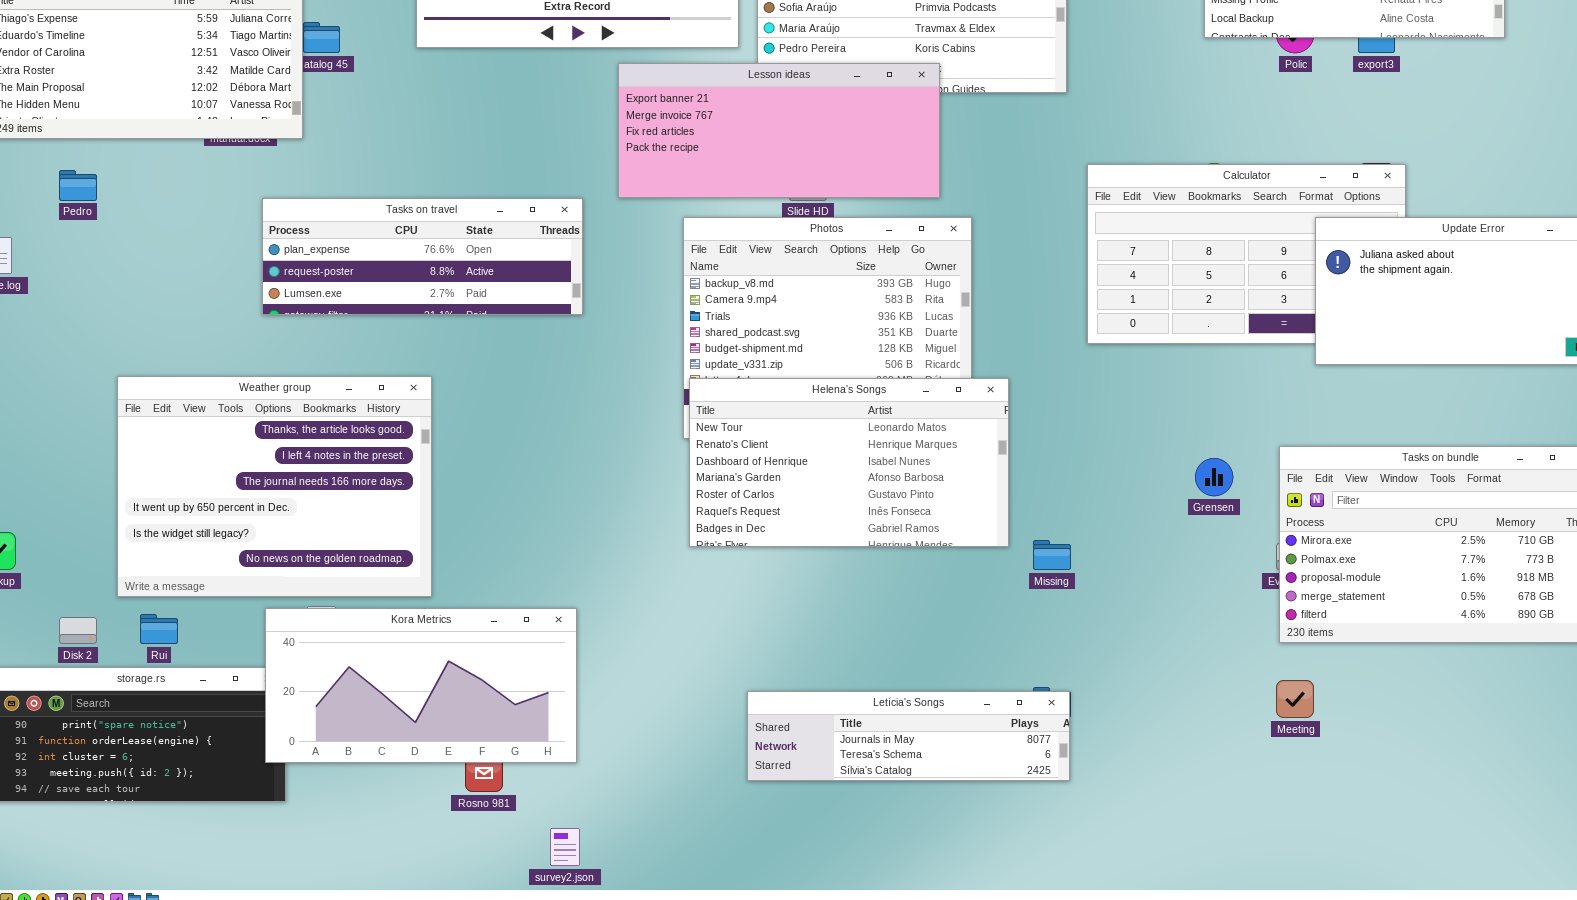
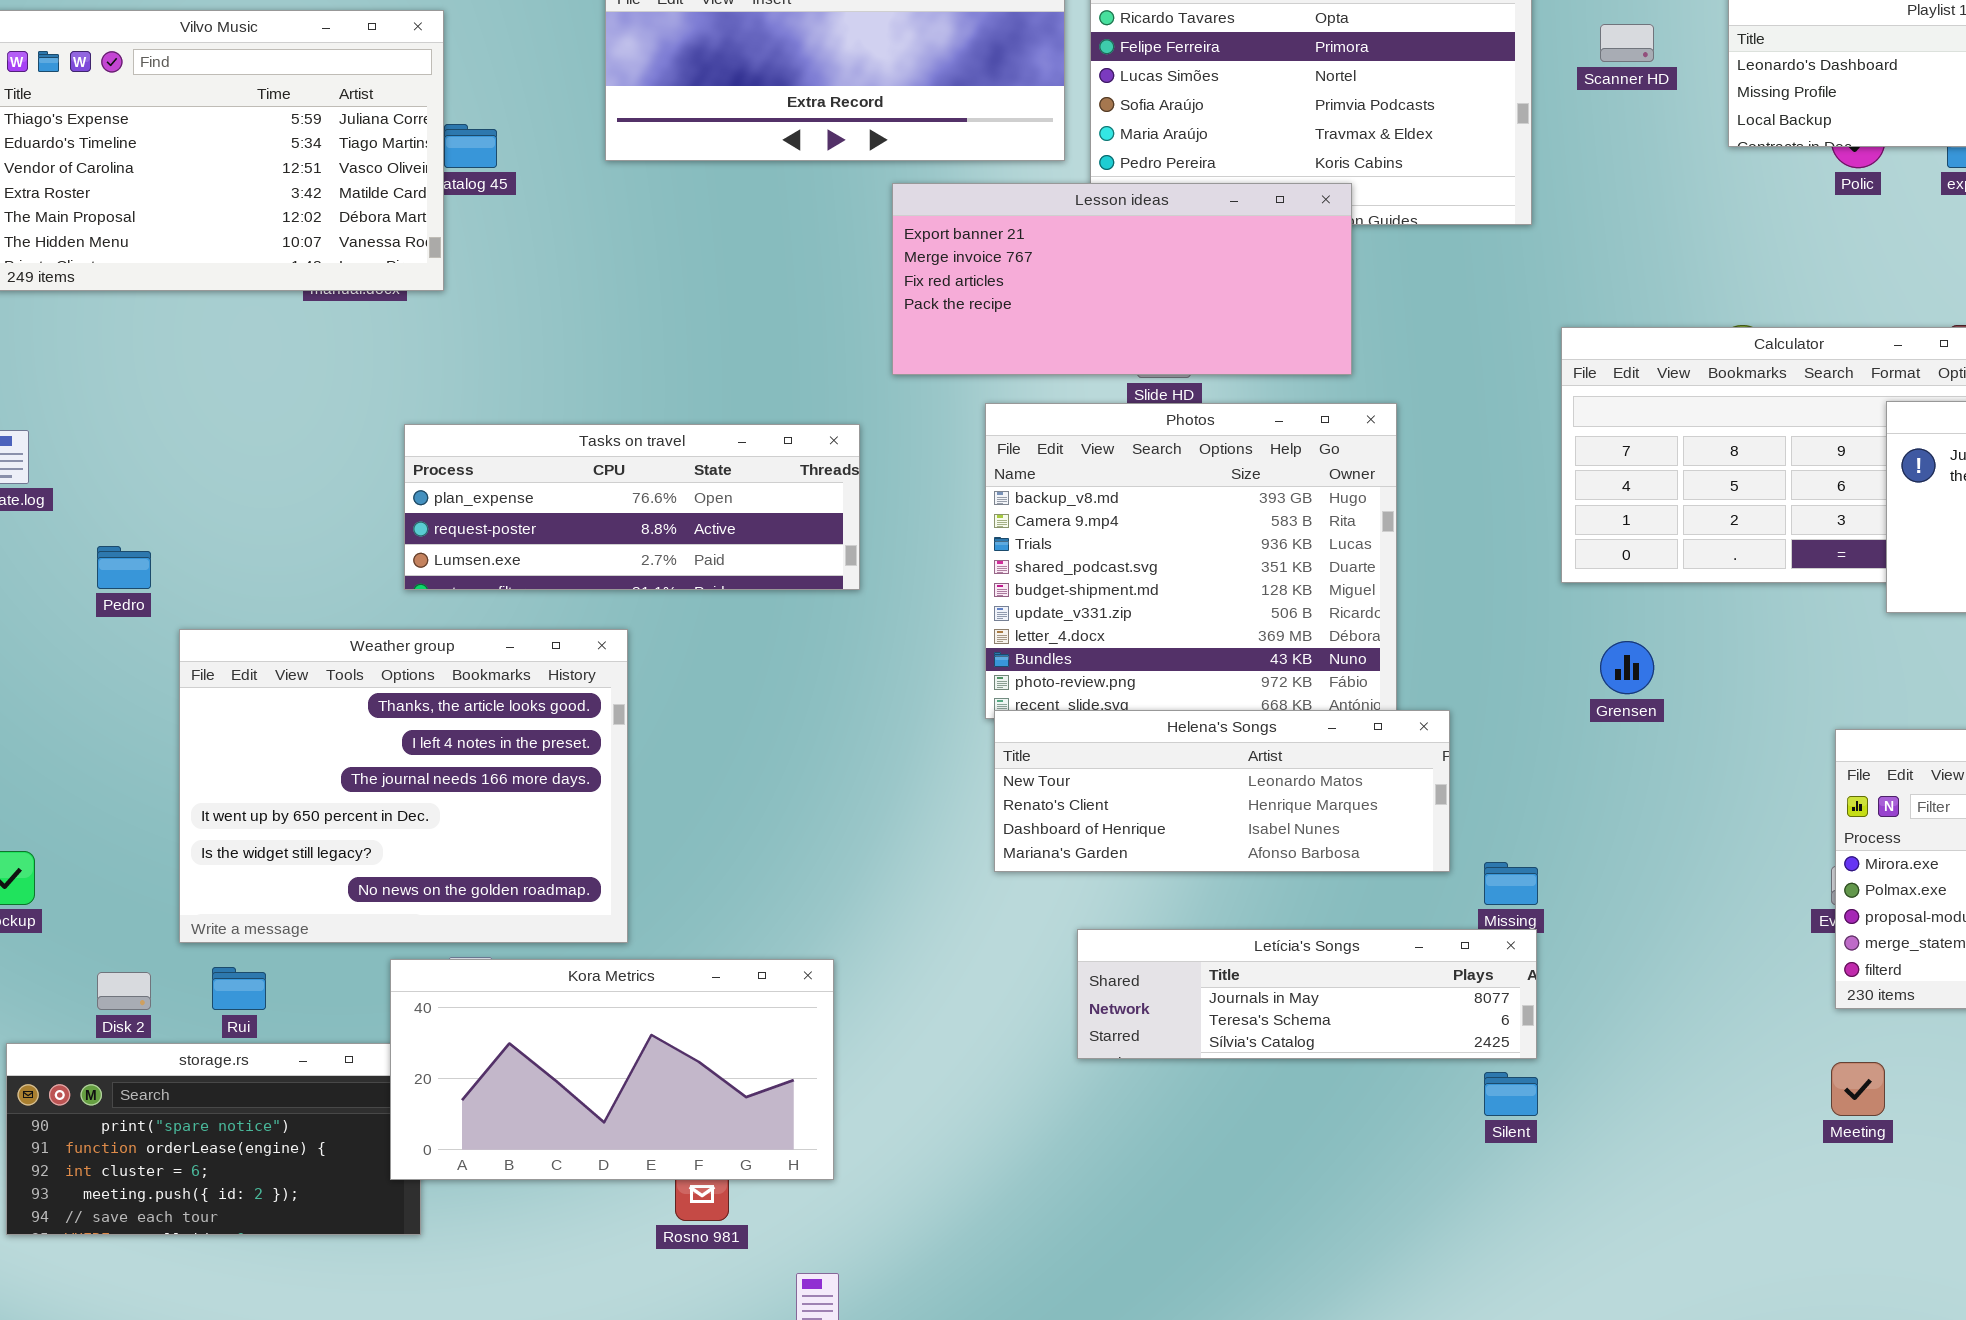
Pedro: [59,170,97,201] -> [97,546,151,589], moved
Tasks on travel: [262,198,583,315] -> [404,424,860,590], moved
Helena's Songs: [689,378,1009,547] -> [994,710,1450,872], resized
Grensen: [1195,458,1233,496] -> [1600,641,1654,694], moved
Letícia's Songs: [747,691,1070,781] -> [1077,929,1537,1059], moved

